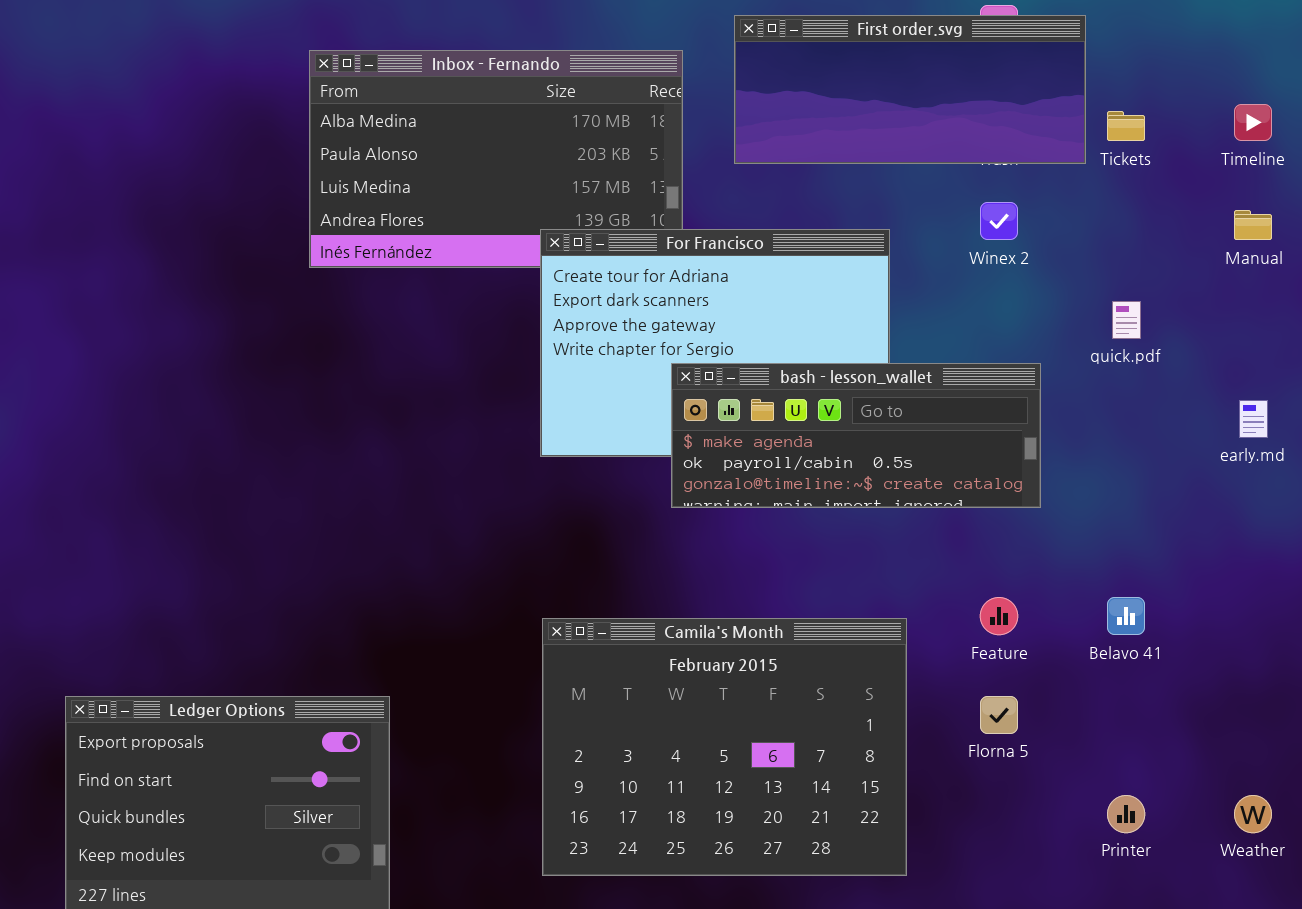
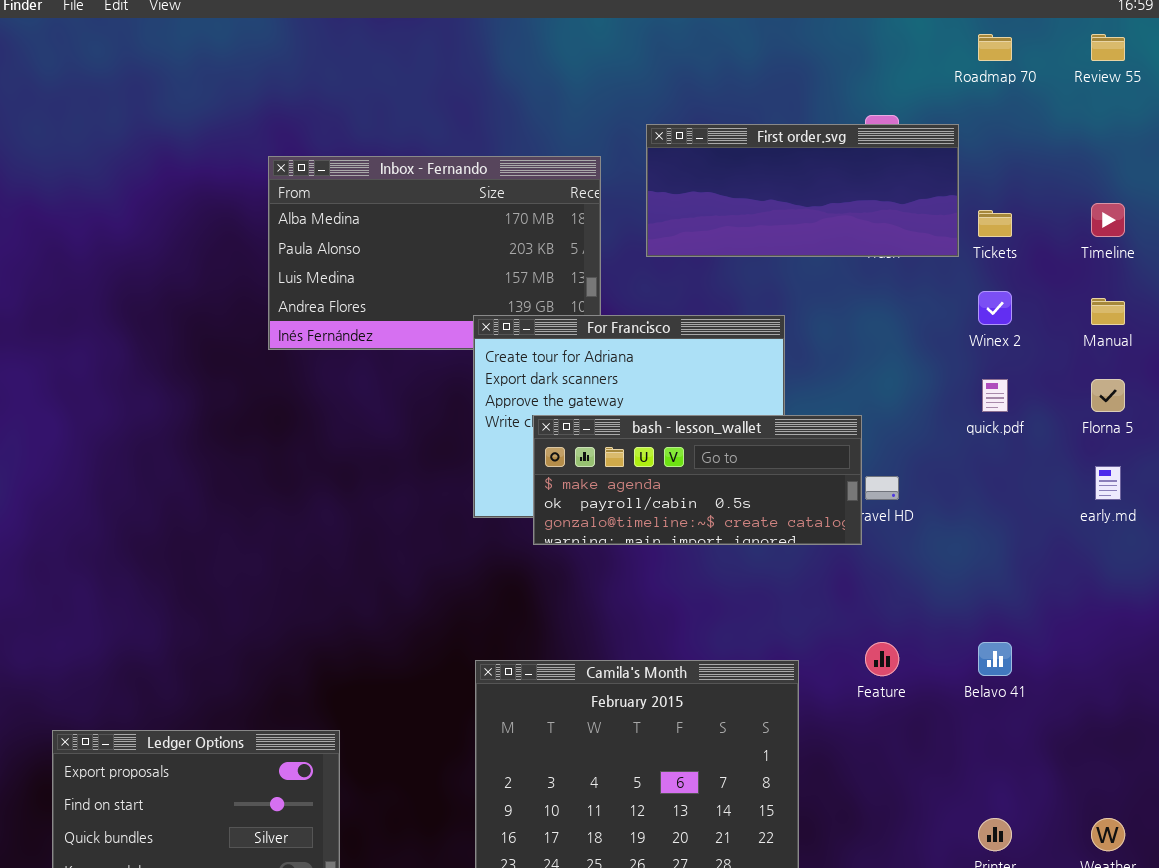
Winex 2: [980,202,1018,240] -> [978,291,1012,325], moved
bash - lesson_wallet: [671,363,1041,508] -> [533,415,862,545], moved
Florna 5: [980,696,1018,734] -> [1091,379,1125,412], moved

